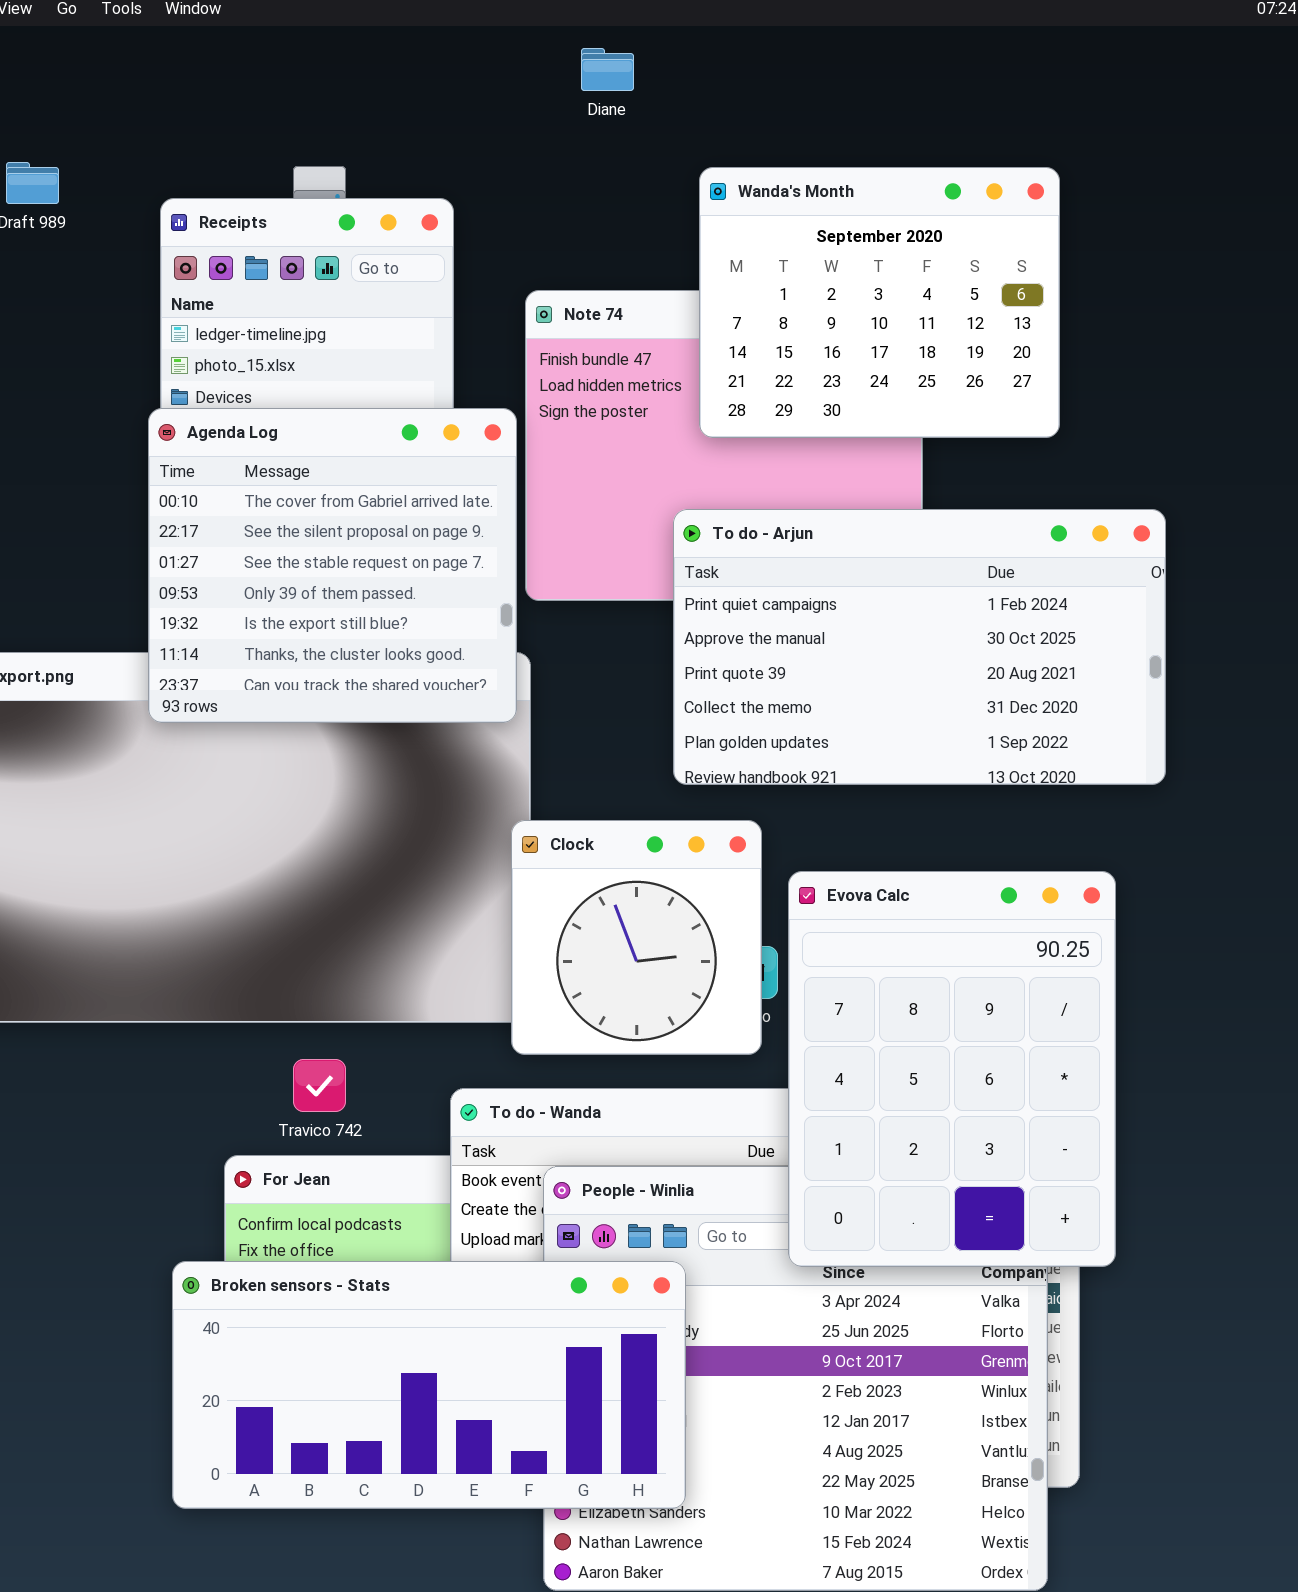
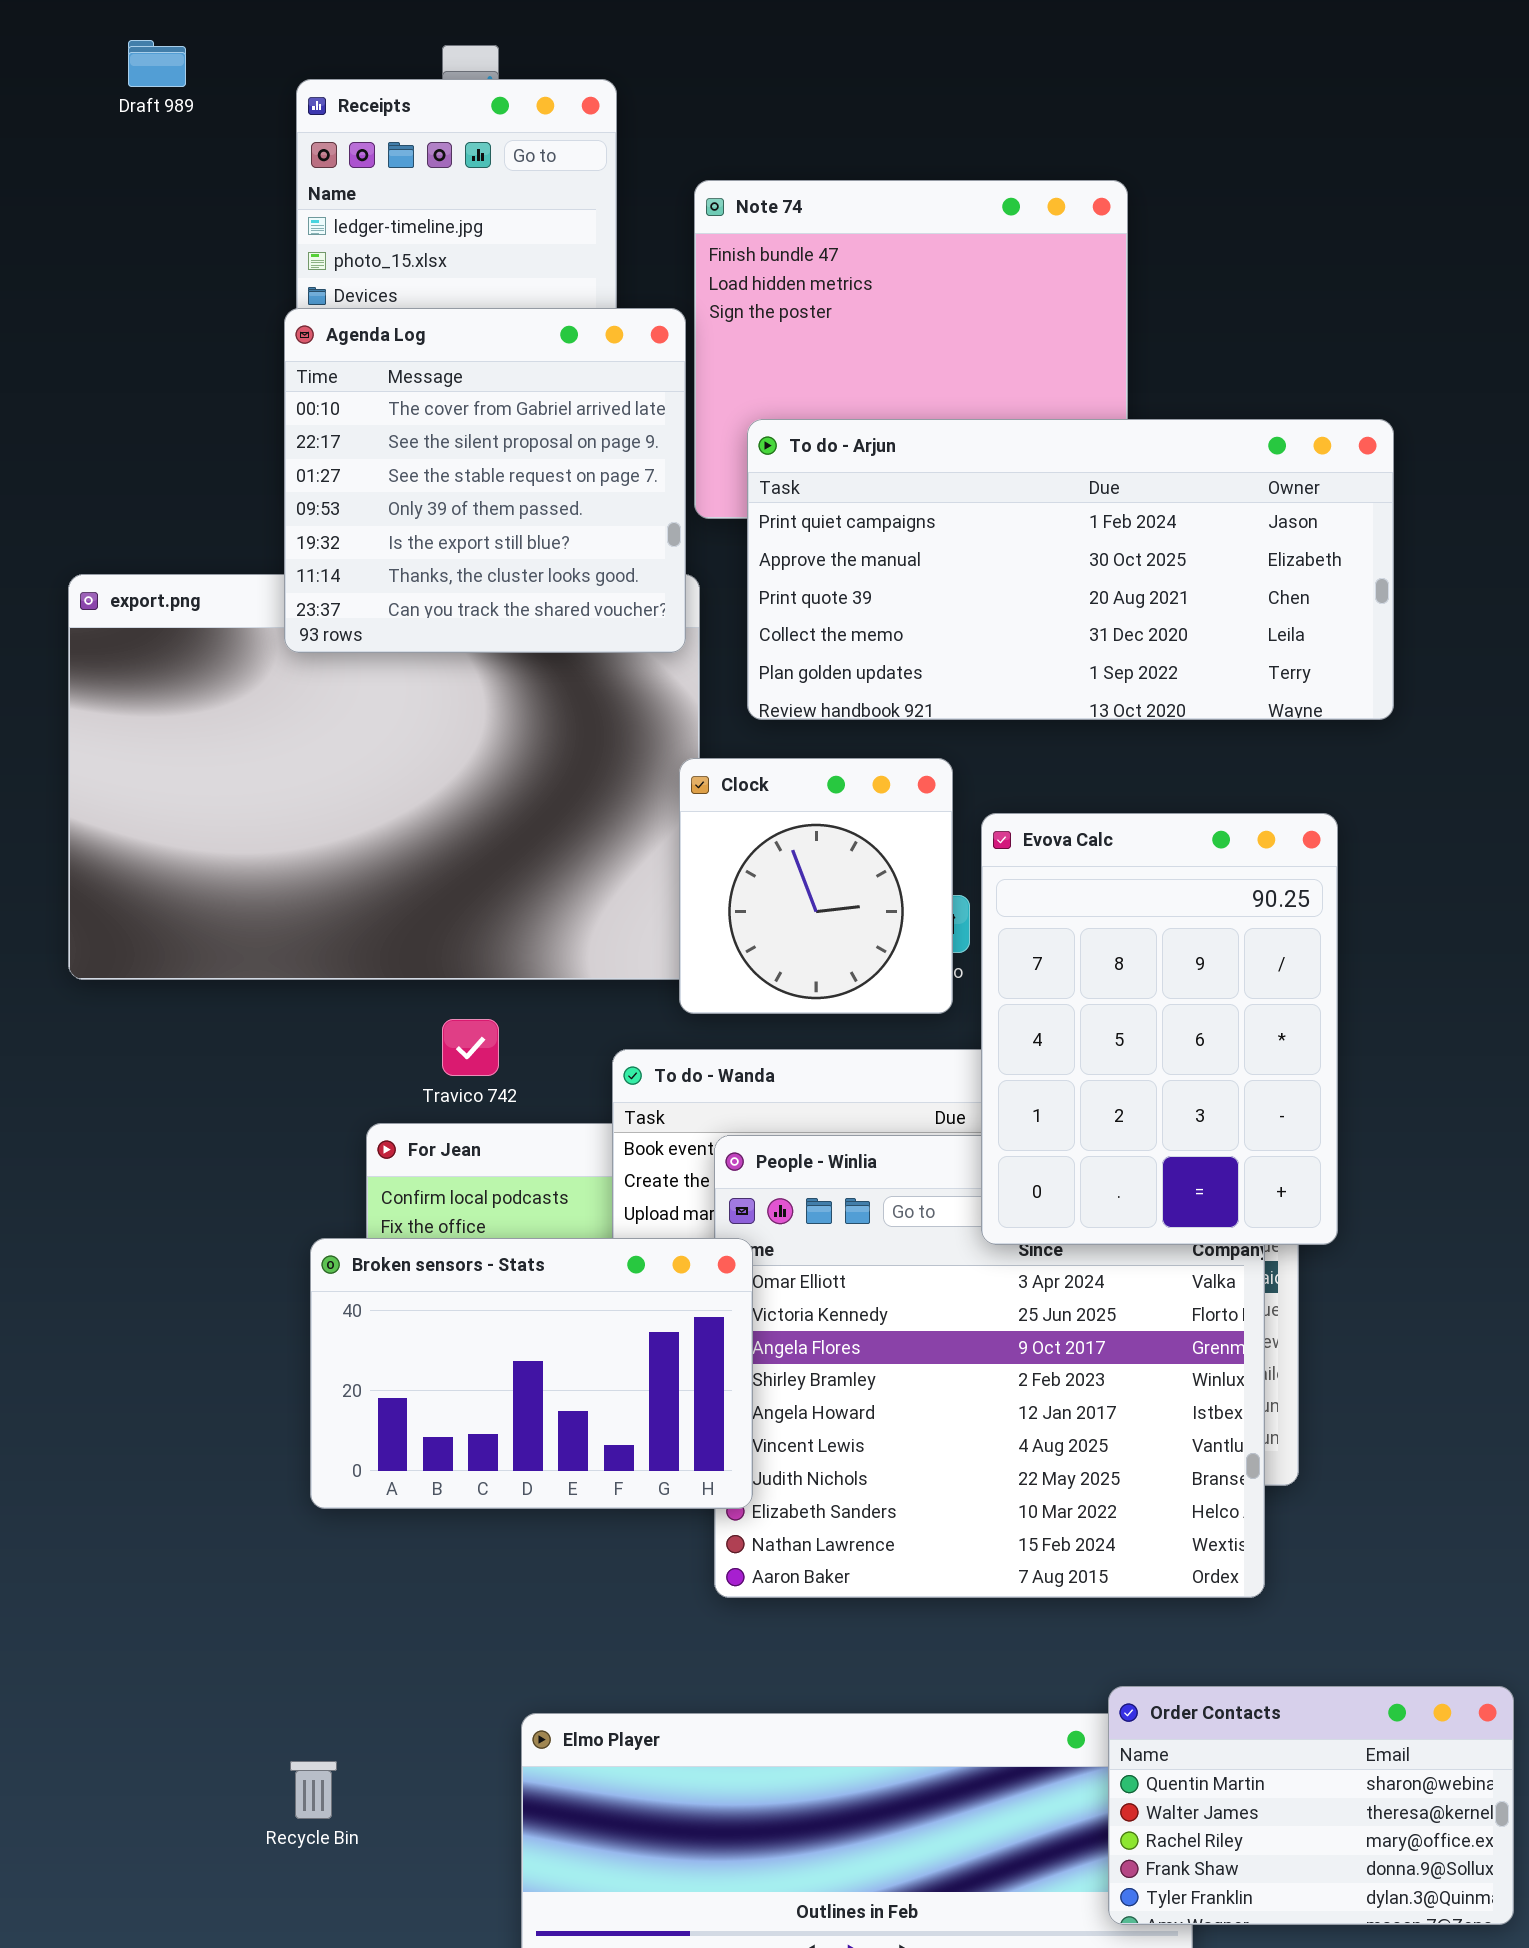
Wanda's Month: [699,167,1060,438] -> none, closed
To do - Arjun: [673,509,1166,785] -> [747,419,1394,720], resized
Broken sensors - Stats: [172,1261,686,1509] -> [310,1238,753,1509], resized

